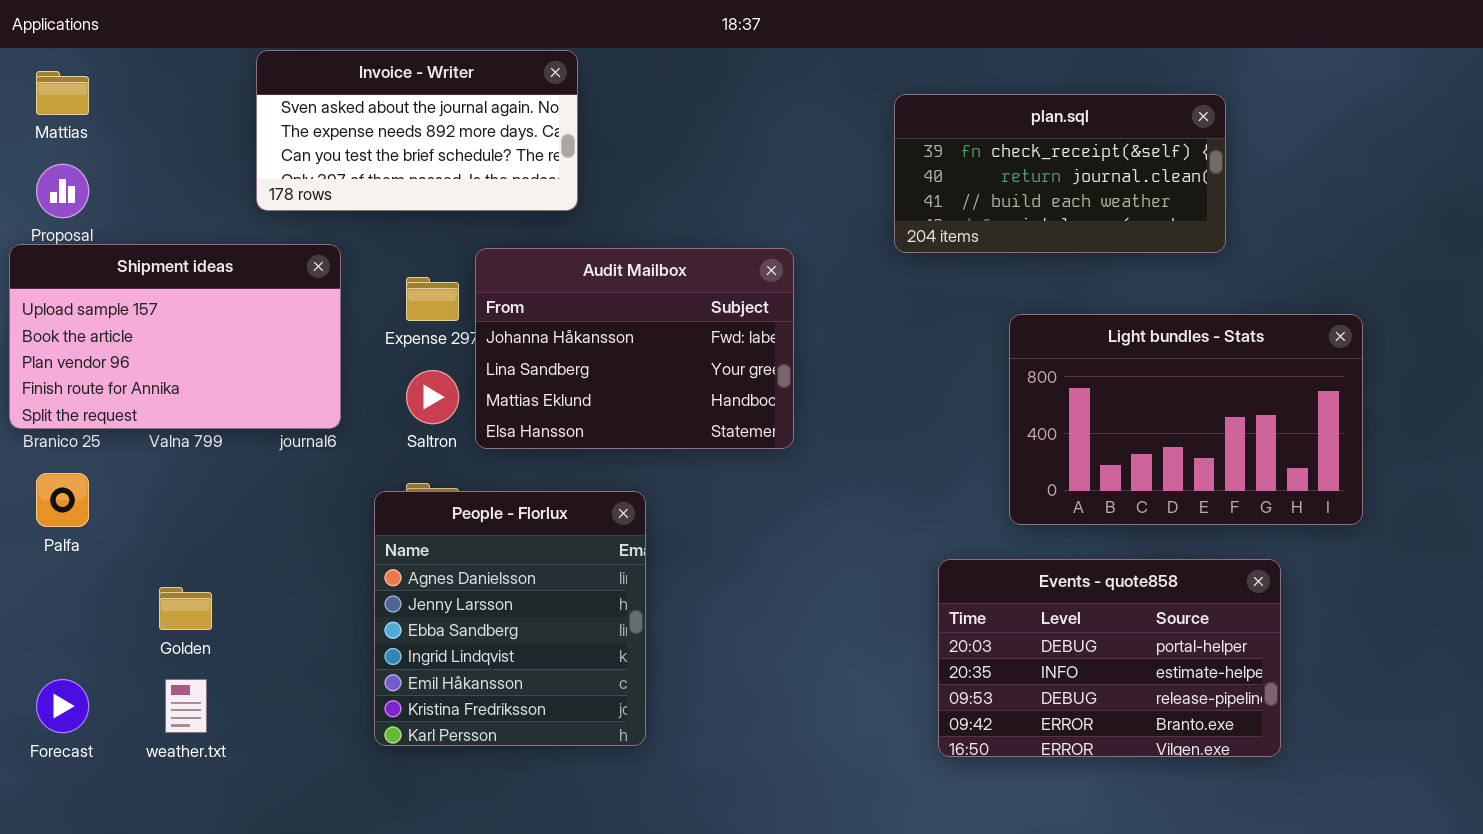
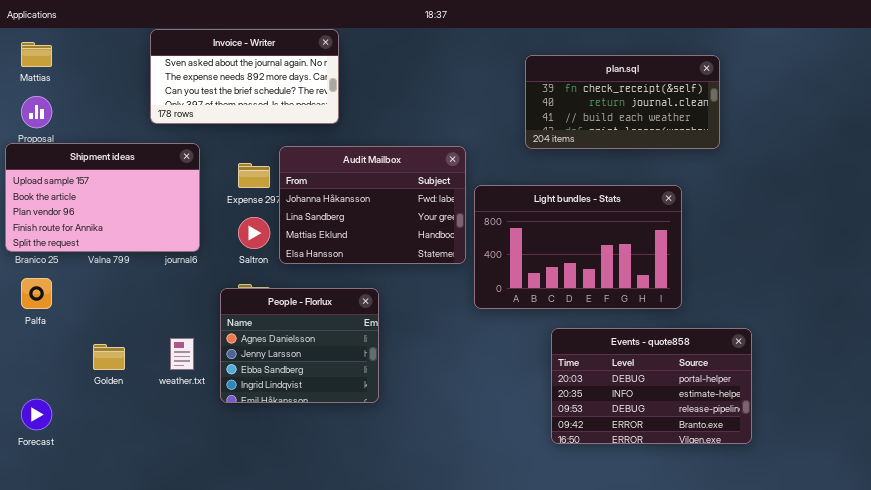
Light bundles - Stats: [1009,314,1363,525] -> [474,185,682,309], moved
People - Florlux: [374,491,646,746] -> [220,288,379,403], resized
weather.txt: [165,679,207,733] -> [170,338,194,370], moved

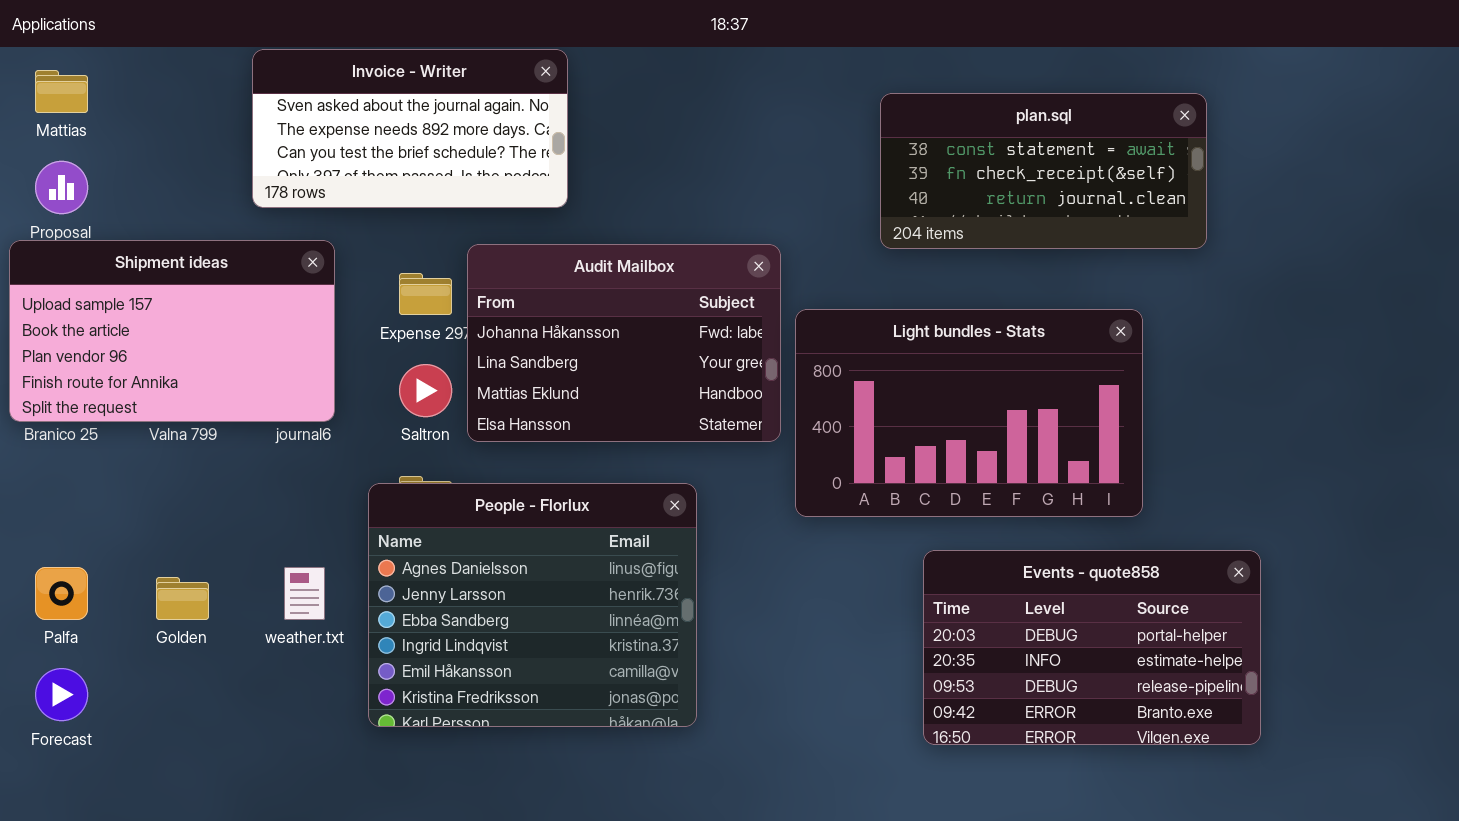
plan.sql: [525,55,720,149] -> [880,93,1207,249], scrolled up 1 row
Palfa: [21,278,52,309] -> [35,567,88,620], moved
People - Florlux: [220,288,379,403] -> [368,483,697,727], resized

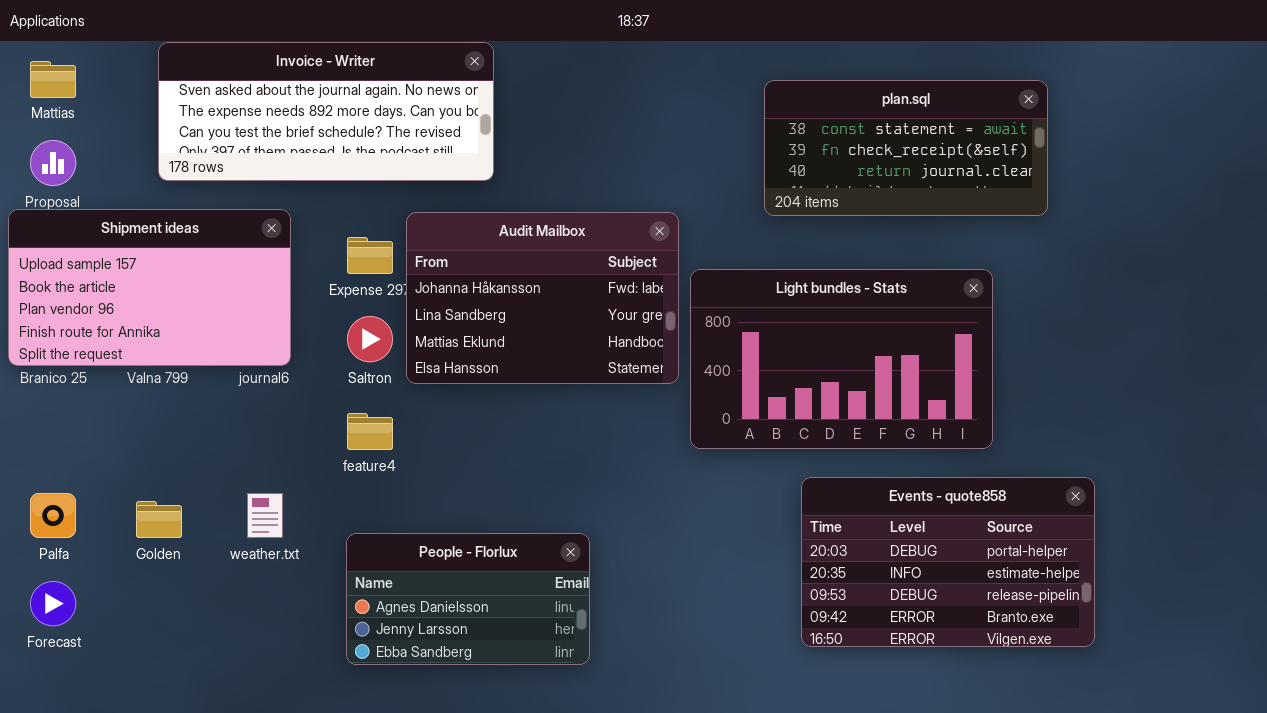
Invoice - Writer: [252,49,568,208] -> [158,42,494,181], resized
People - Florlux: [368,483,697,727] -> [346,533,590,665], moved, resized

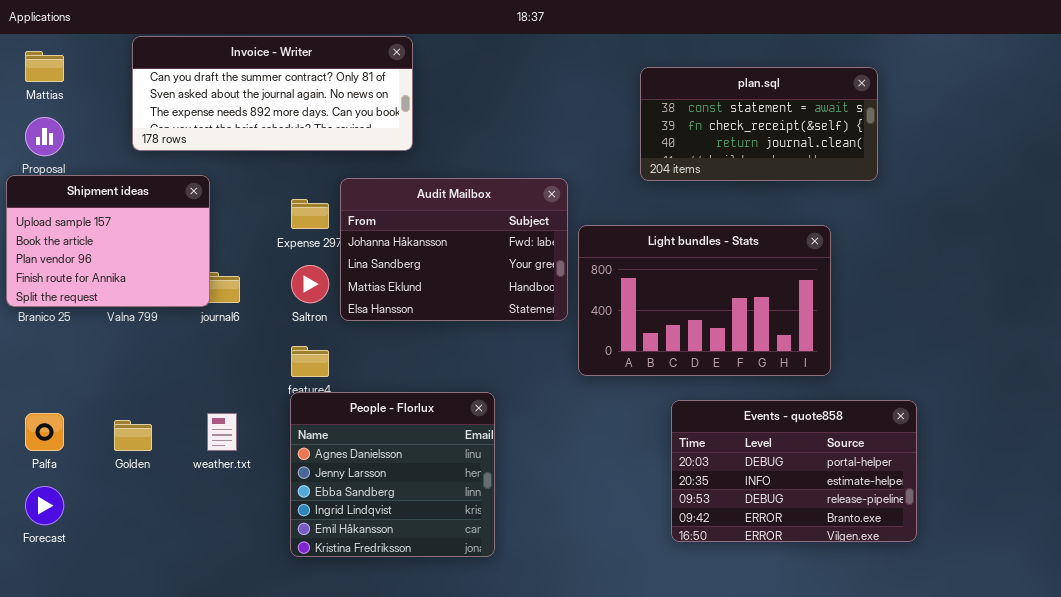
Invoice - Writer: [158,42,494,181] -> [132,36,413,151], scrolled up 1 row
Shipment ideas: [8,209,291,366] -> [6,175,210,307], resized
People - Florlux: [346,533,590,665] -> [290,392,495,557], resized

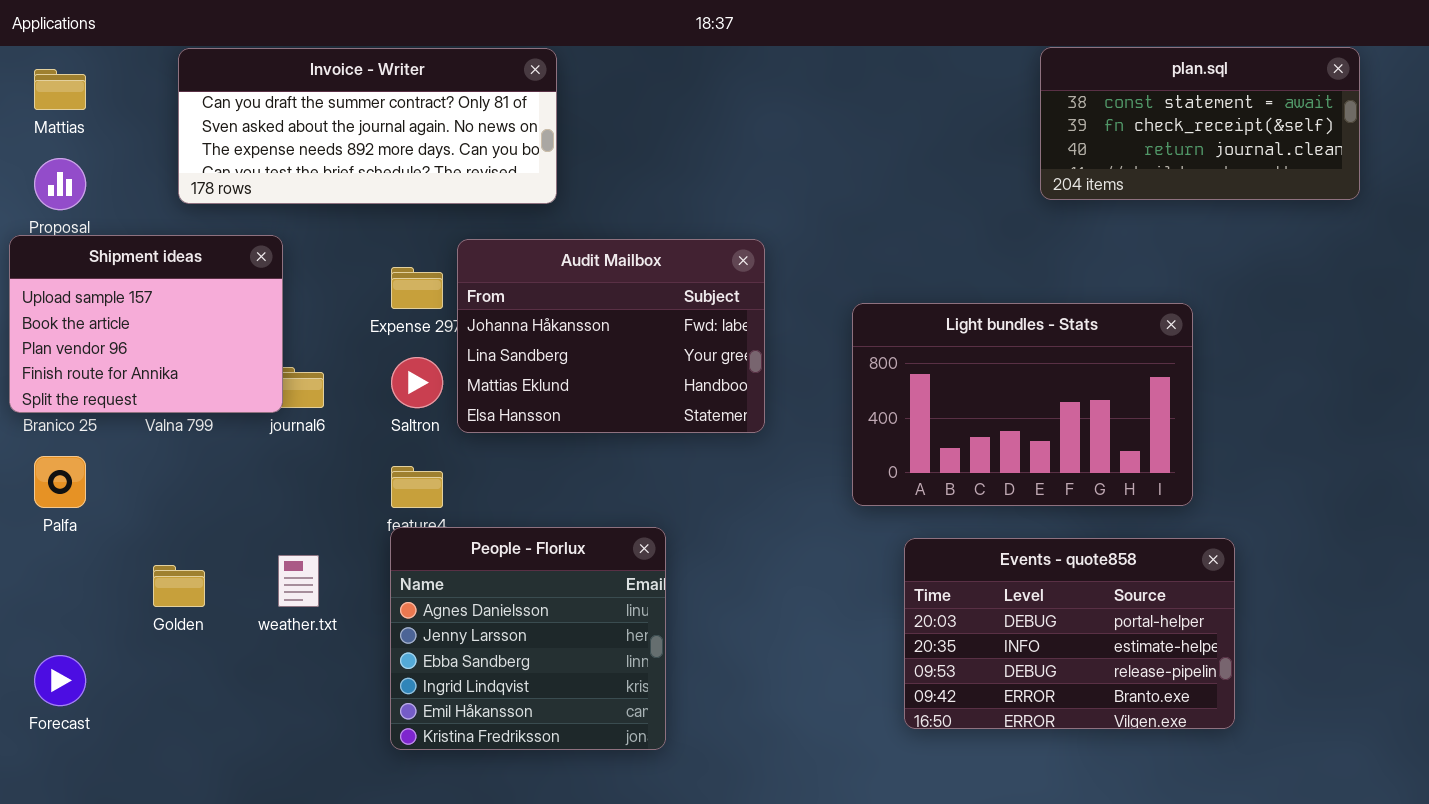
plan.sql: [640,67,878,181] -> [1040,47,1360,200], moved
Light bundles - Stats: [578,225,831,376] -> [852,303,1193,506], moved
Palfa: [25,413,64,451] -> [34,456,86,508], moved

